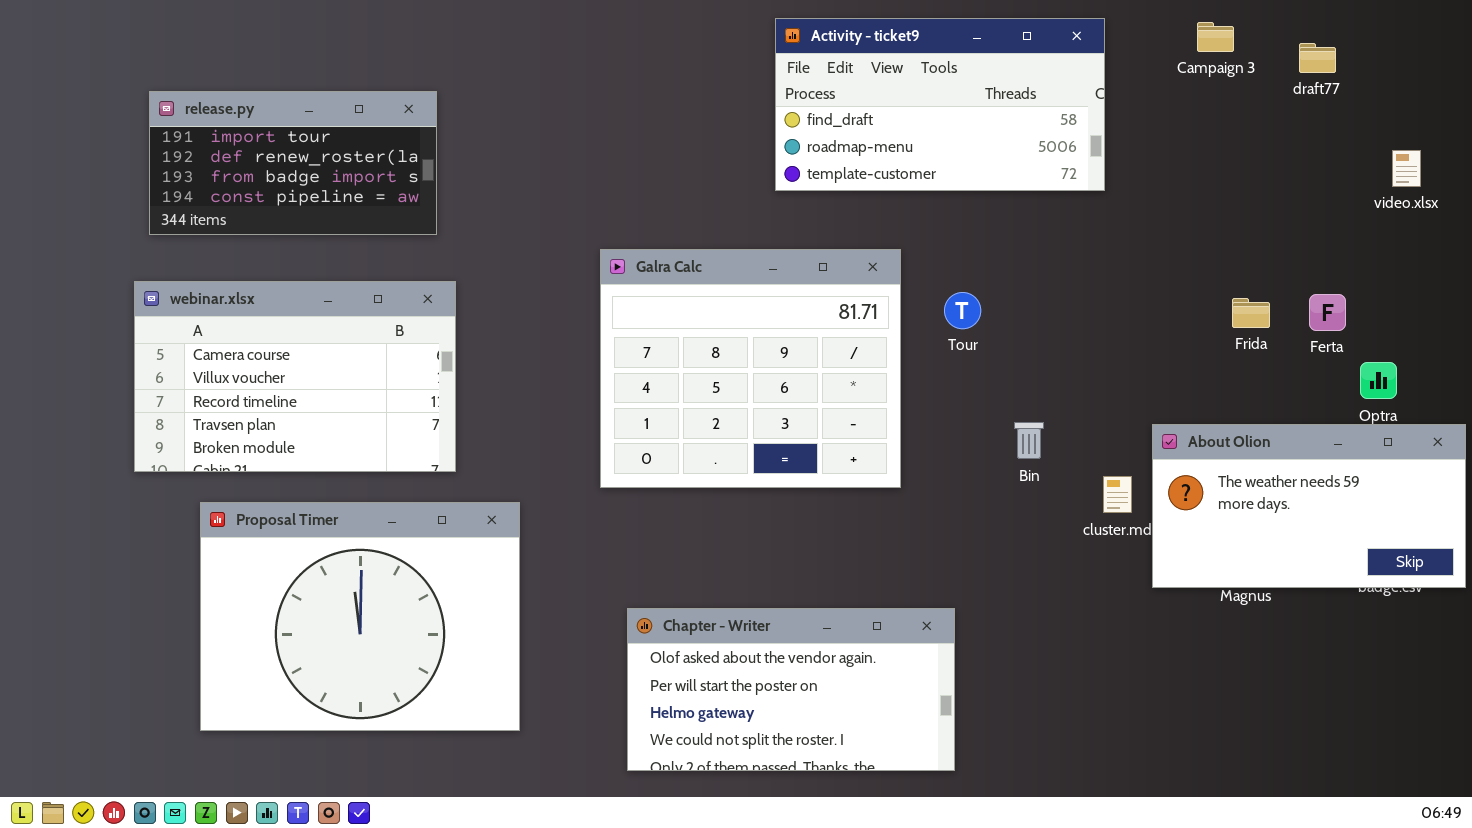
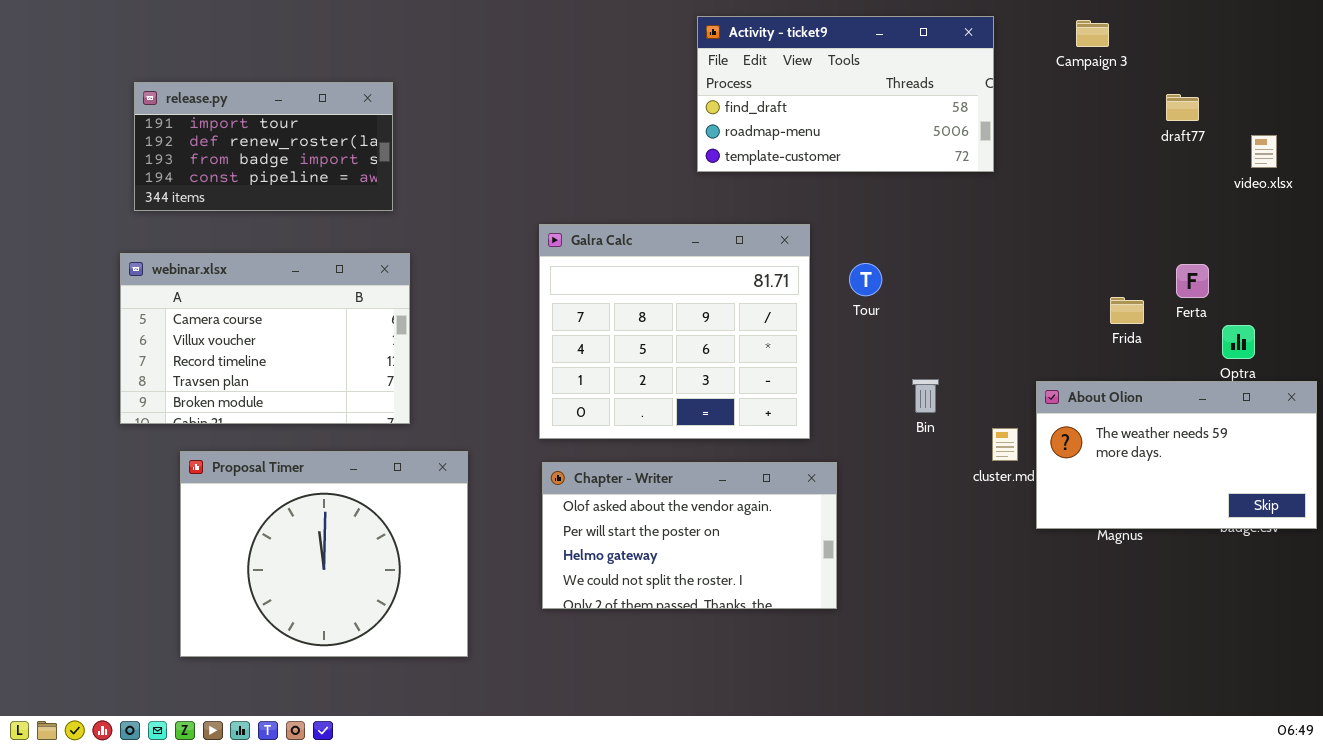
draft77: [1299,43,1336,73] -> [1166,94,1199,121], moved
Frida: [1232,298,1270,328] -> [1110,297,1144,324], moved
Chapter - Writer: [627,608,955,771] -> [542,462,837,609], moved

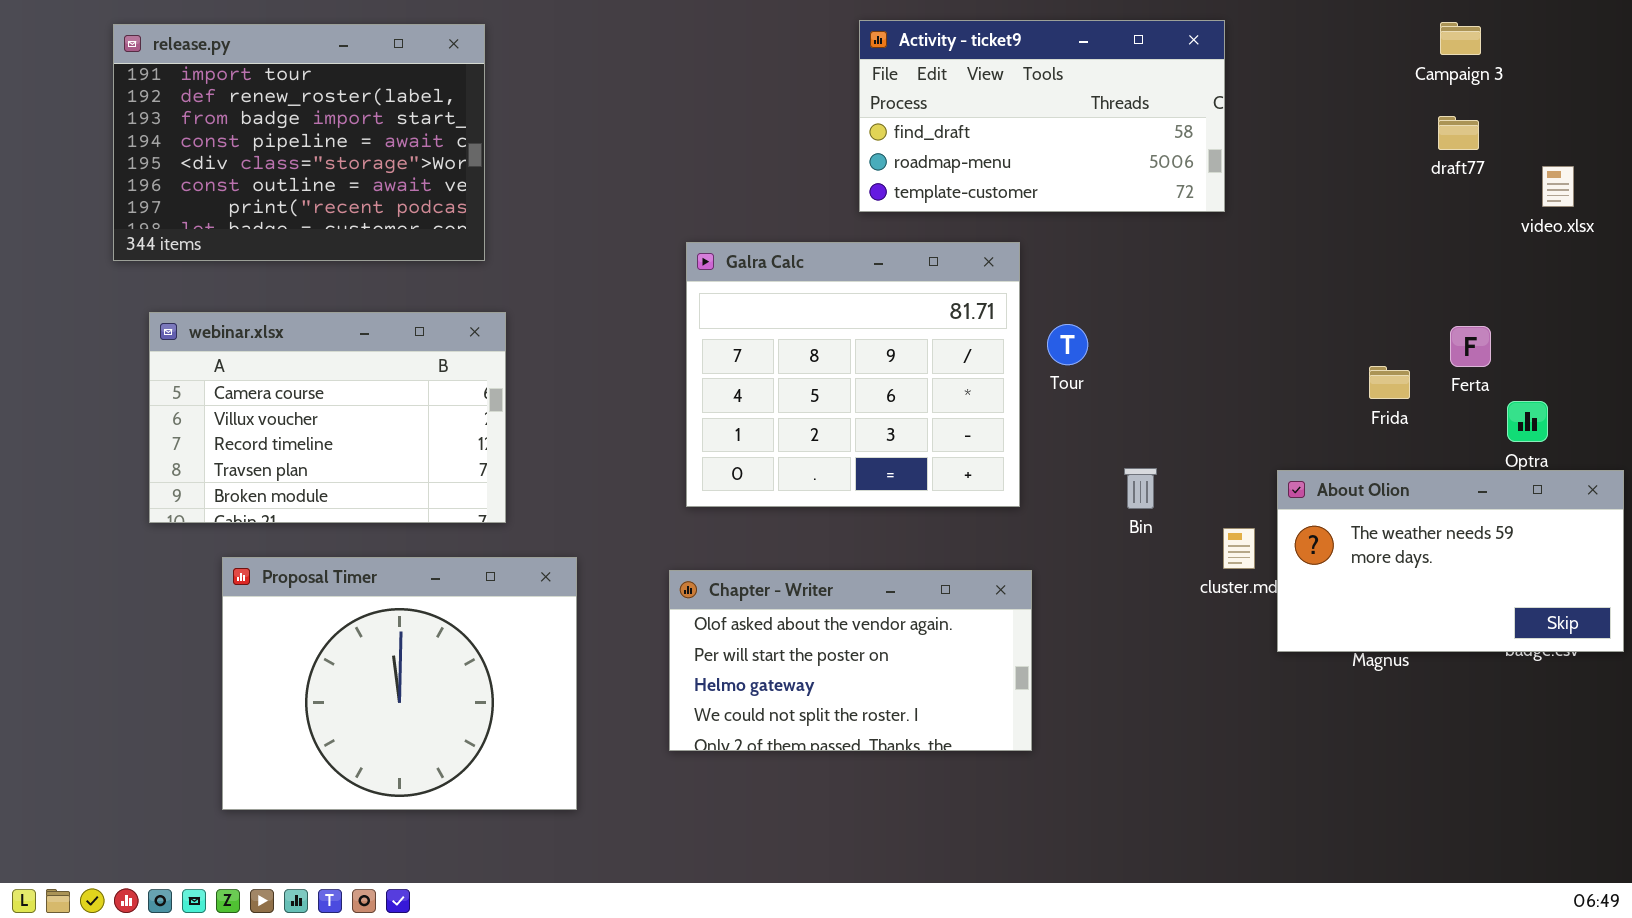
Campaign 3: [1076,20,1109,47] -> [1440,22,1481,55], moved
release.py: [134,82,393,211] -> [113,24,485,261], resized
Galra Calc: [539,224,810,439] -> [686,242,1020,507], moved

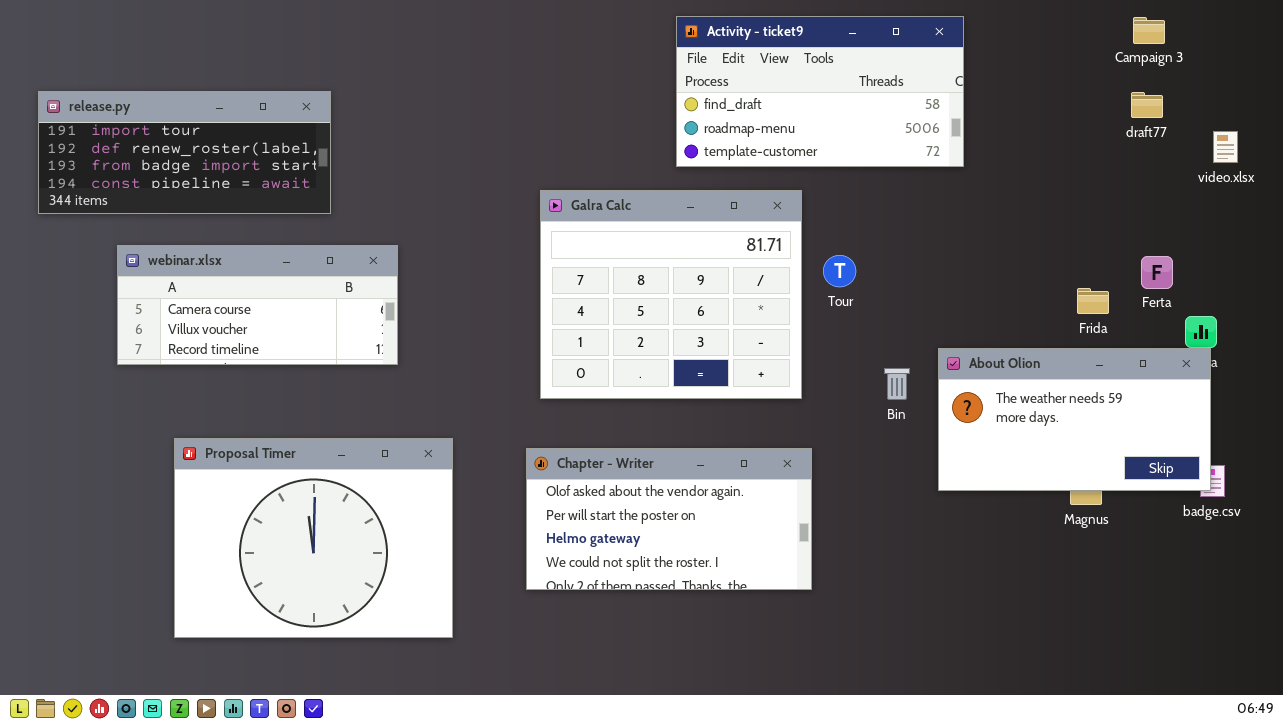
release.py: [113,24,485,261] -> [38,91,331,214], moved, resized
webinar.xlsx: [149,312,506,523] -> [117,245,398,365], resized
About Olion: [1277,470,1624,652] -> [938,348,1211,491], moved

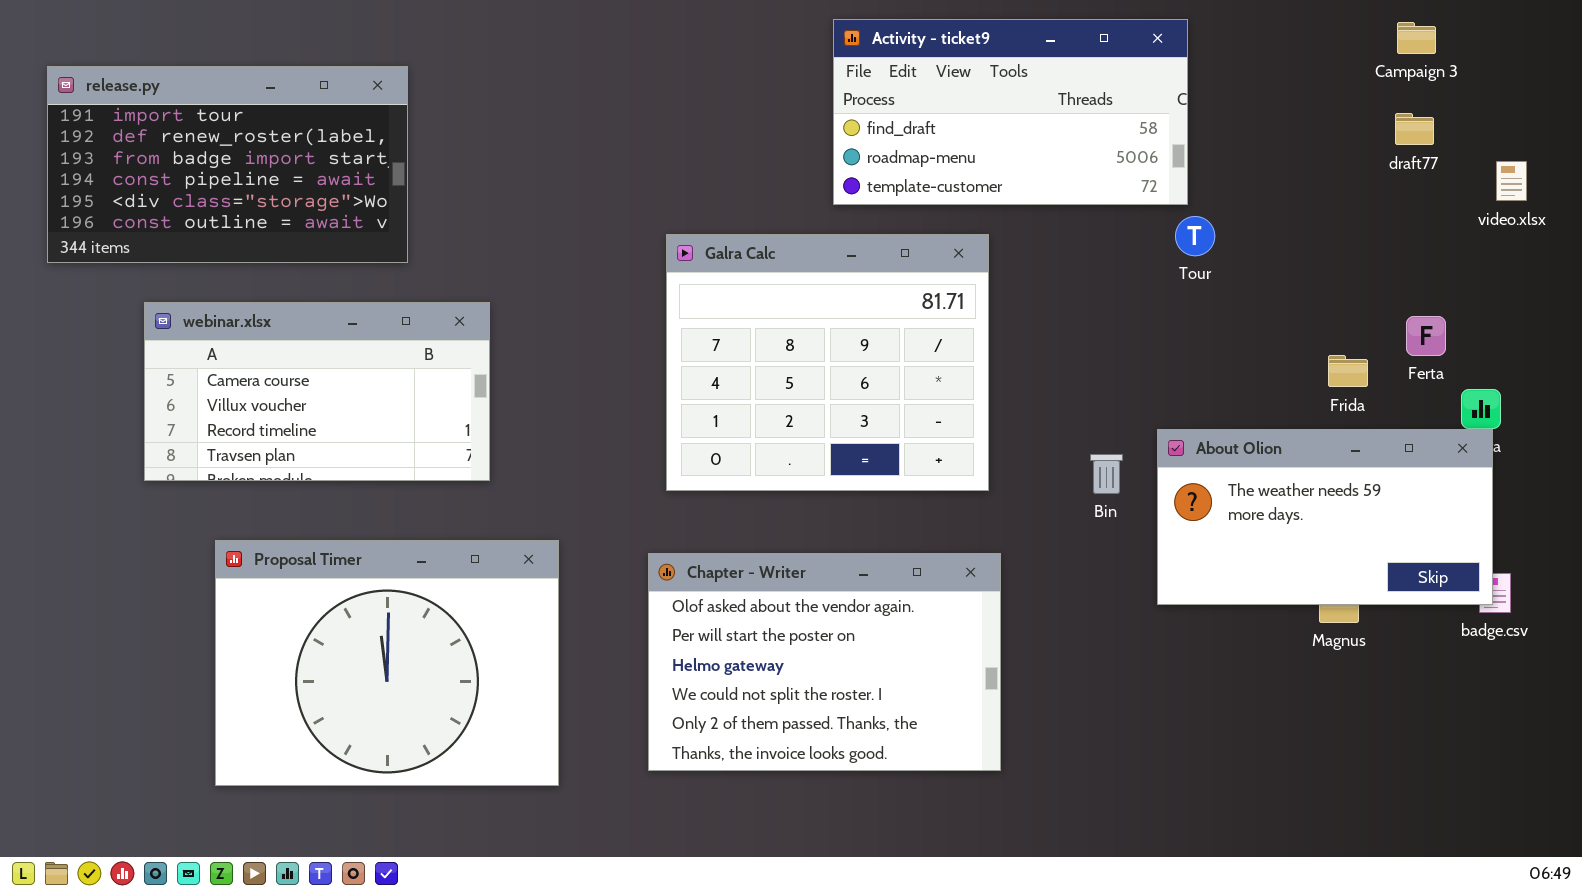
release.py: [38,91,331,214] -> [47,66,408,263], resized
webinar.xlsx: [117,245,398,365] -> [144,302,490,481], resized
Tour: [823,255,856,287] -> [1175,216,1215,256], moved
Chapter - Writer: [526,448,812,590] -> [648,553,1001,771], resized

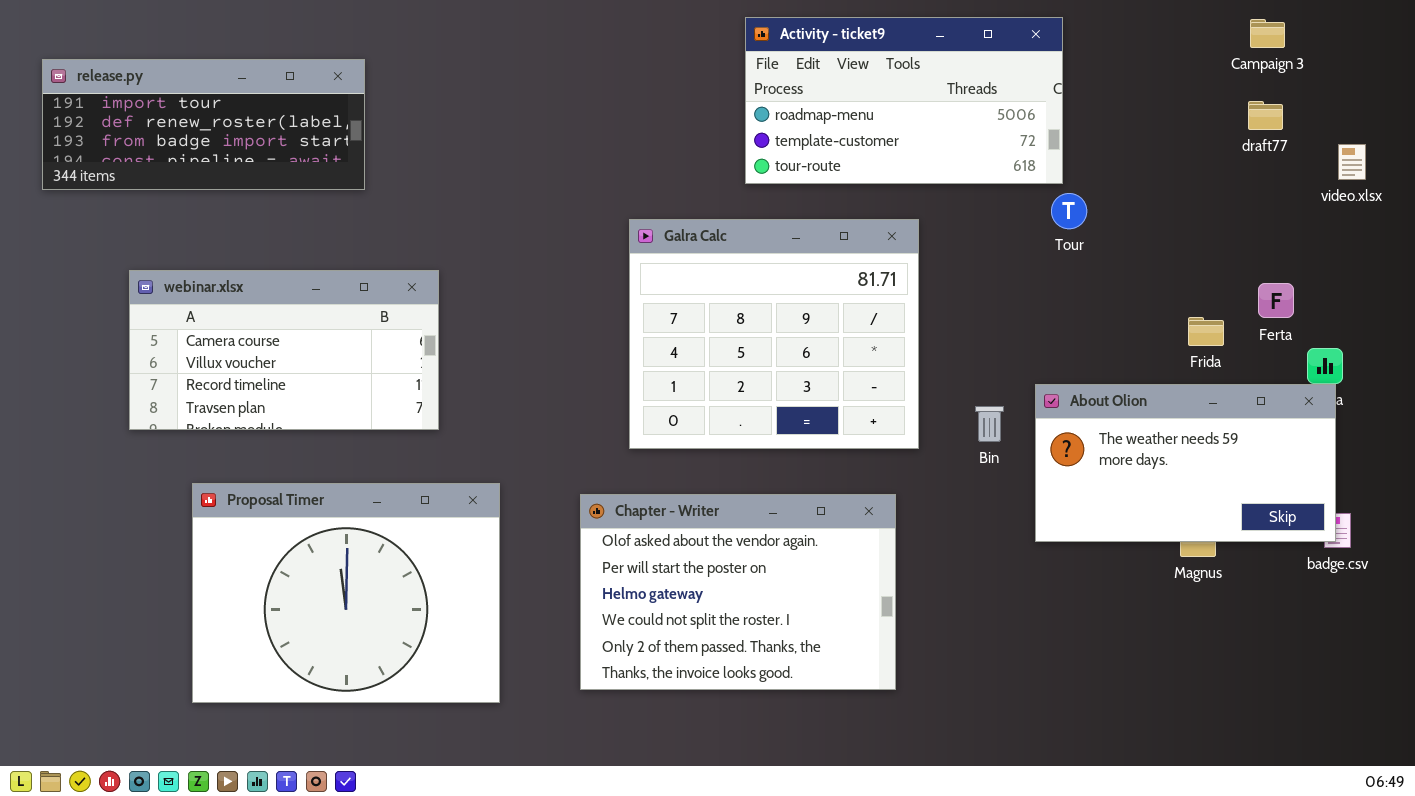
Activity - ticket9: [833,19,1188,205] -> [745,17,1063,184], scrolled down 1 row
release.py: [47,66,408,263] -> [42,59,365,190], resized
Galra Calc: [666,234,989,491] -> [629,219,919,449], moved

